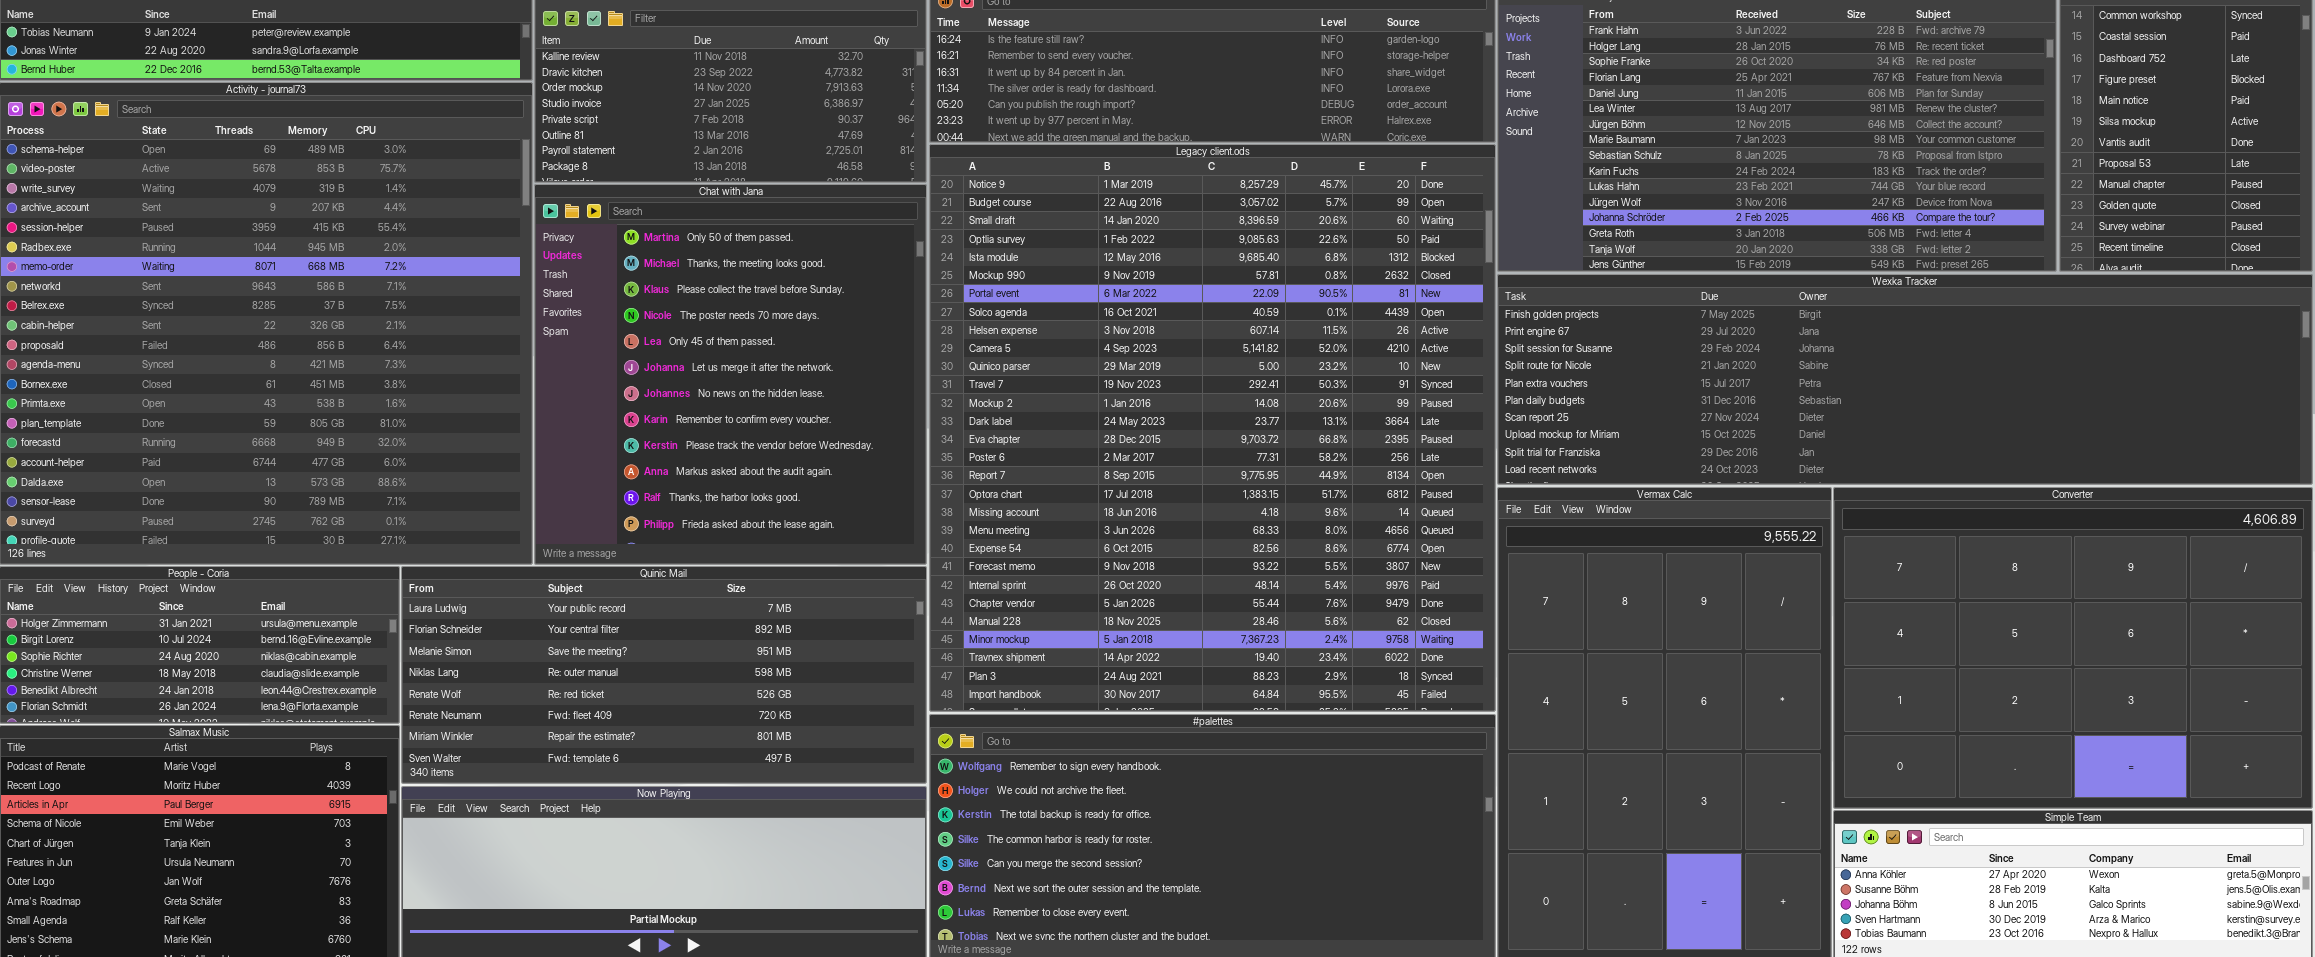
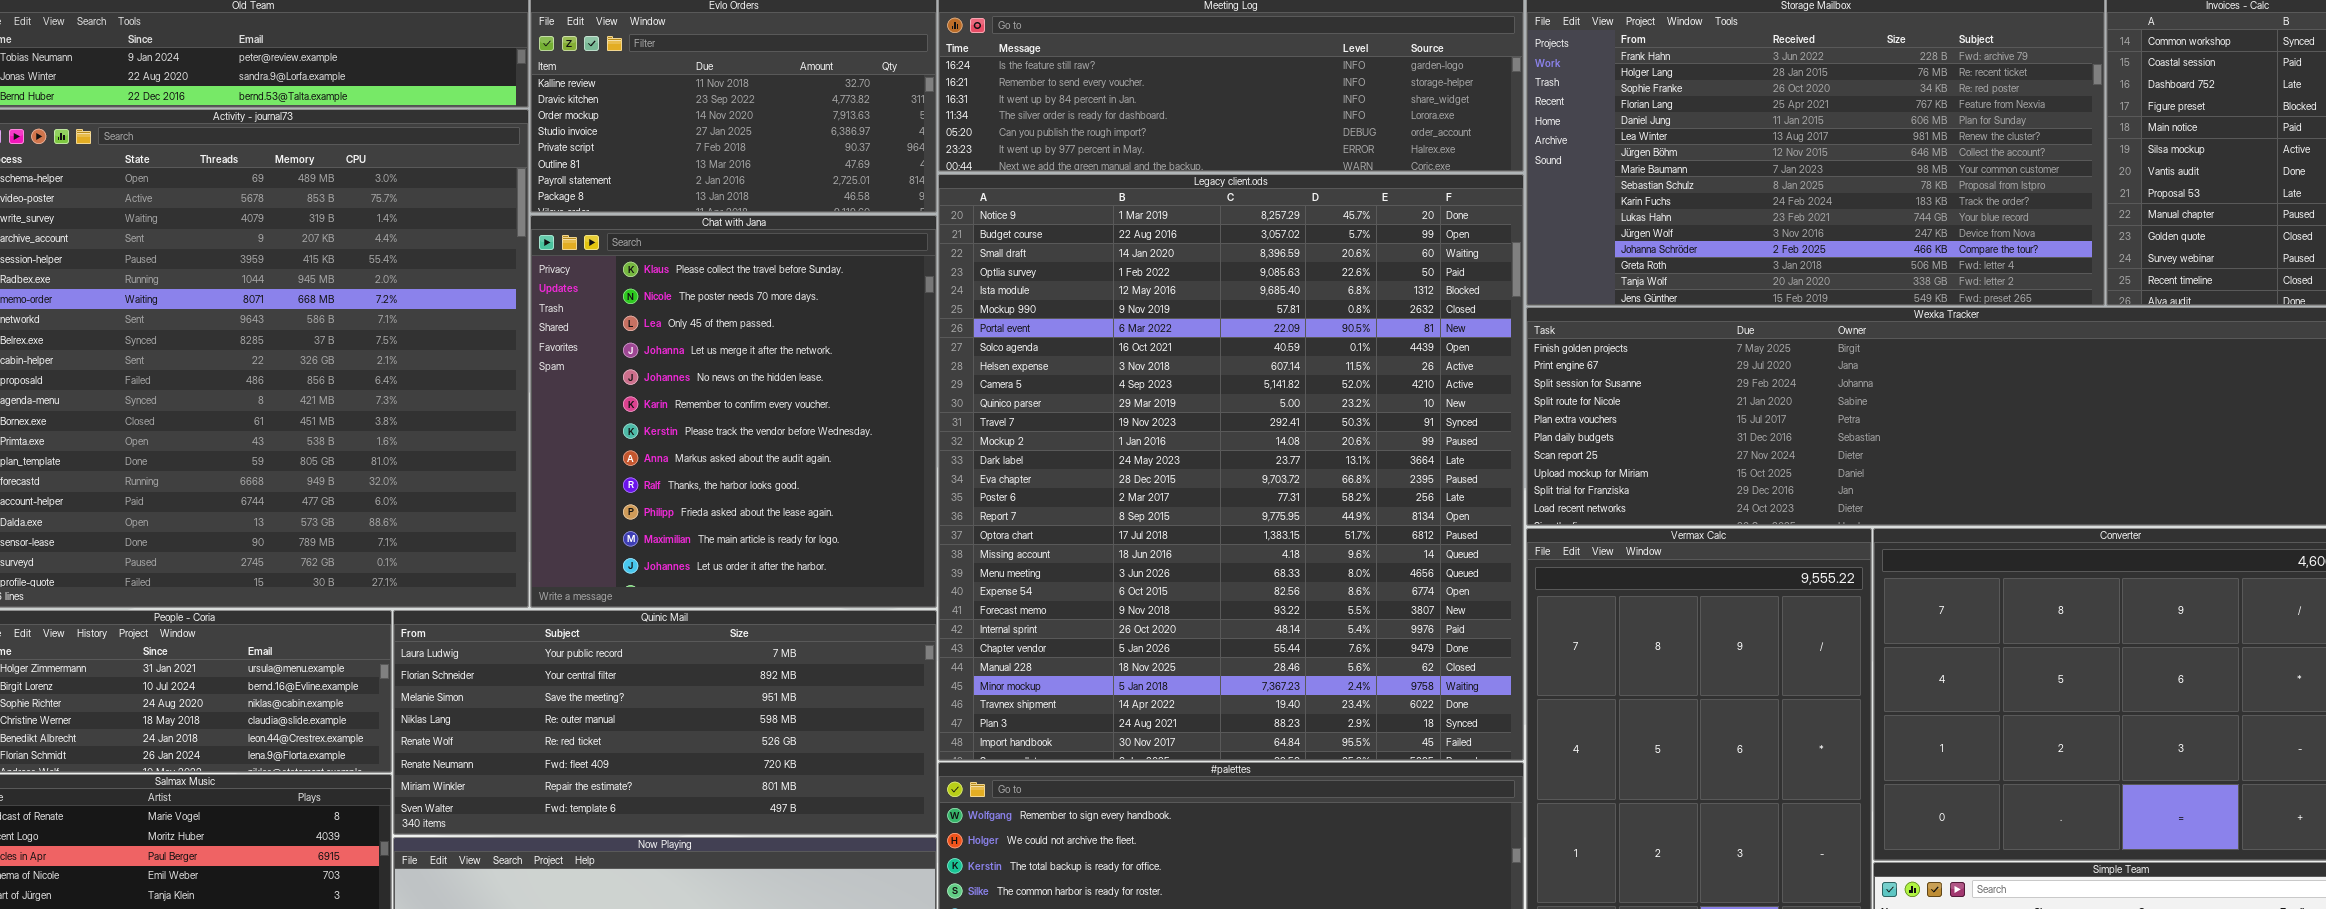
Chat with Jana: [534,184,927,565] -> [530,215,937,608], scrolled down 2 rows

